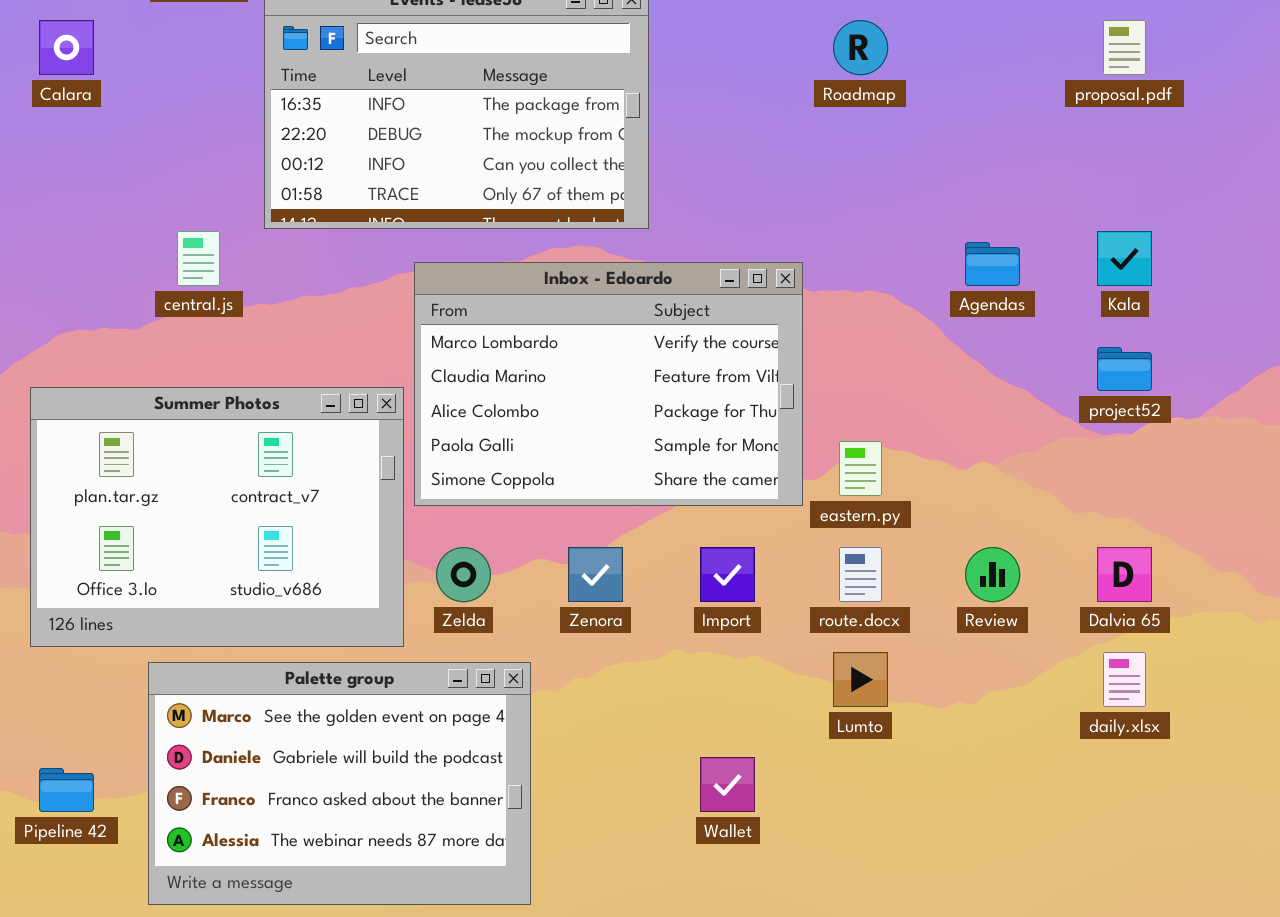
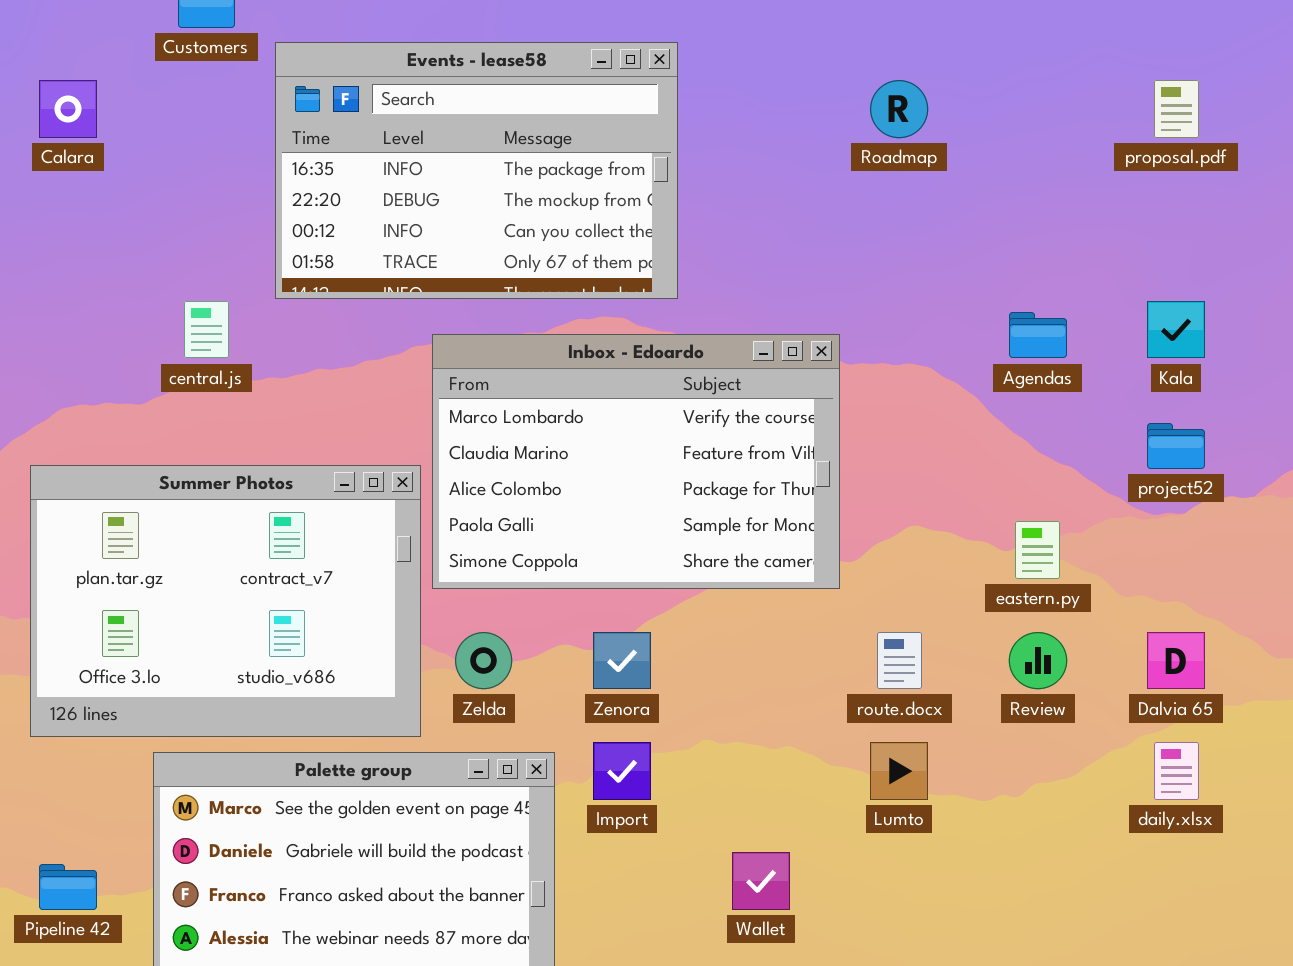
eastern.py: [839,441,882,496] -> [1015,521,1060,579], moved
Import: [700,547,755,602] -> [593,742,651,800], moved

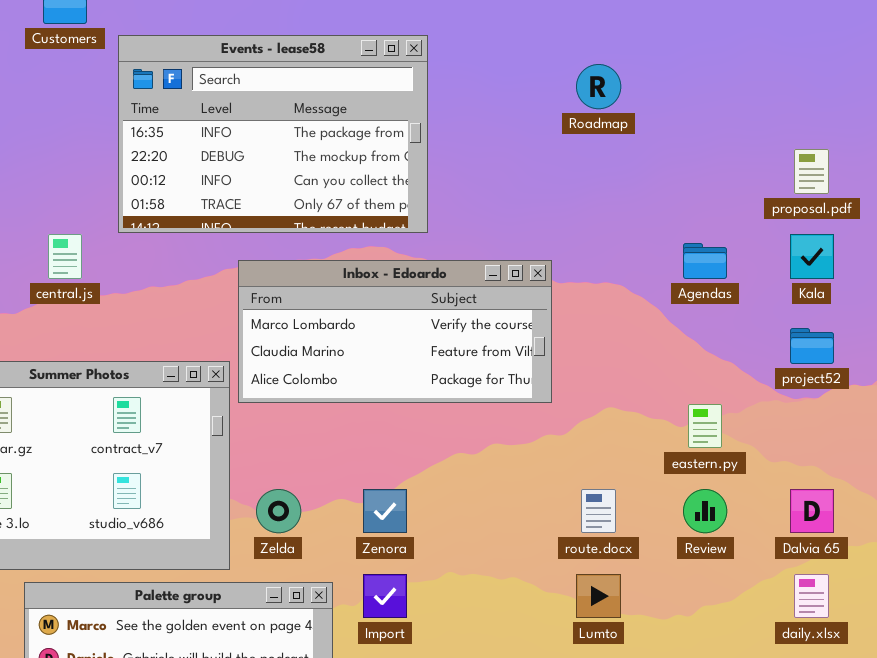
proposal.pdf: [1154,80,1199,138] -> [794,149,829,194], moved
Inbox - Edoardo: [432,334,840,589] -> [238,260,552,403], resized

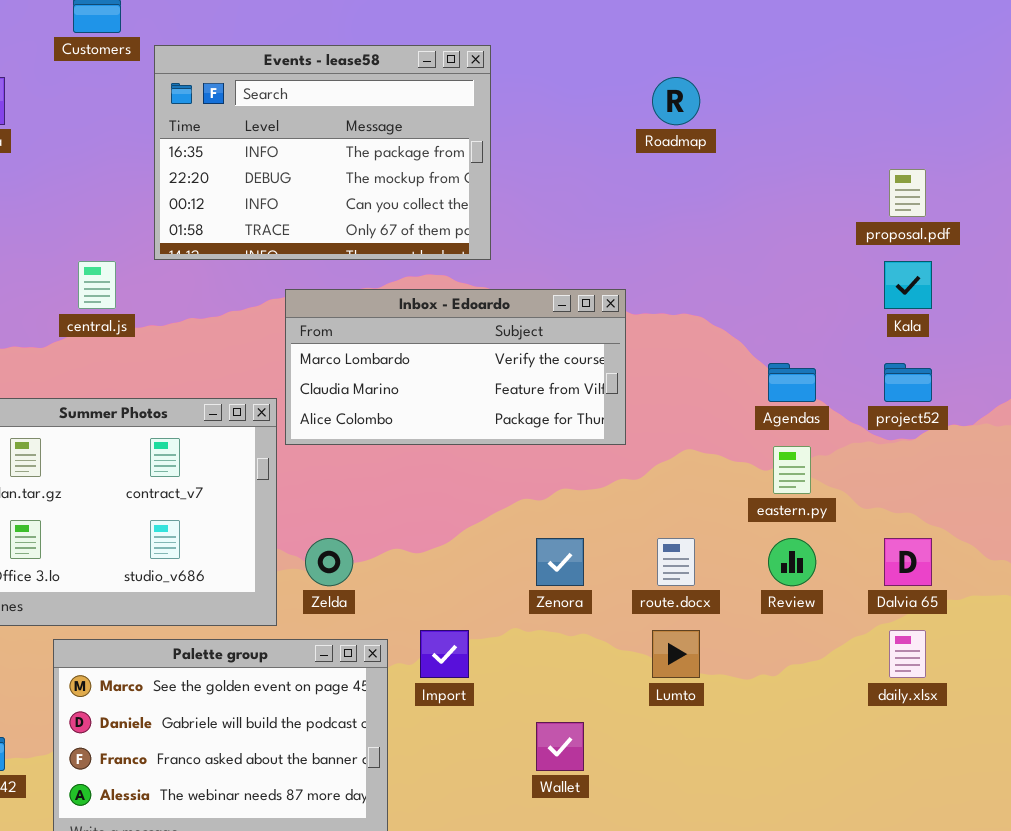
Agendas: [683,243,727,279] -> [768,363,816,402], moved
Zenora: [363,489,407,533] -> [536,538,584,586], moved

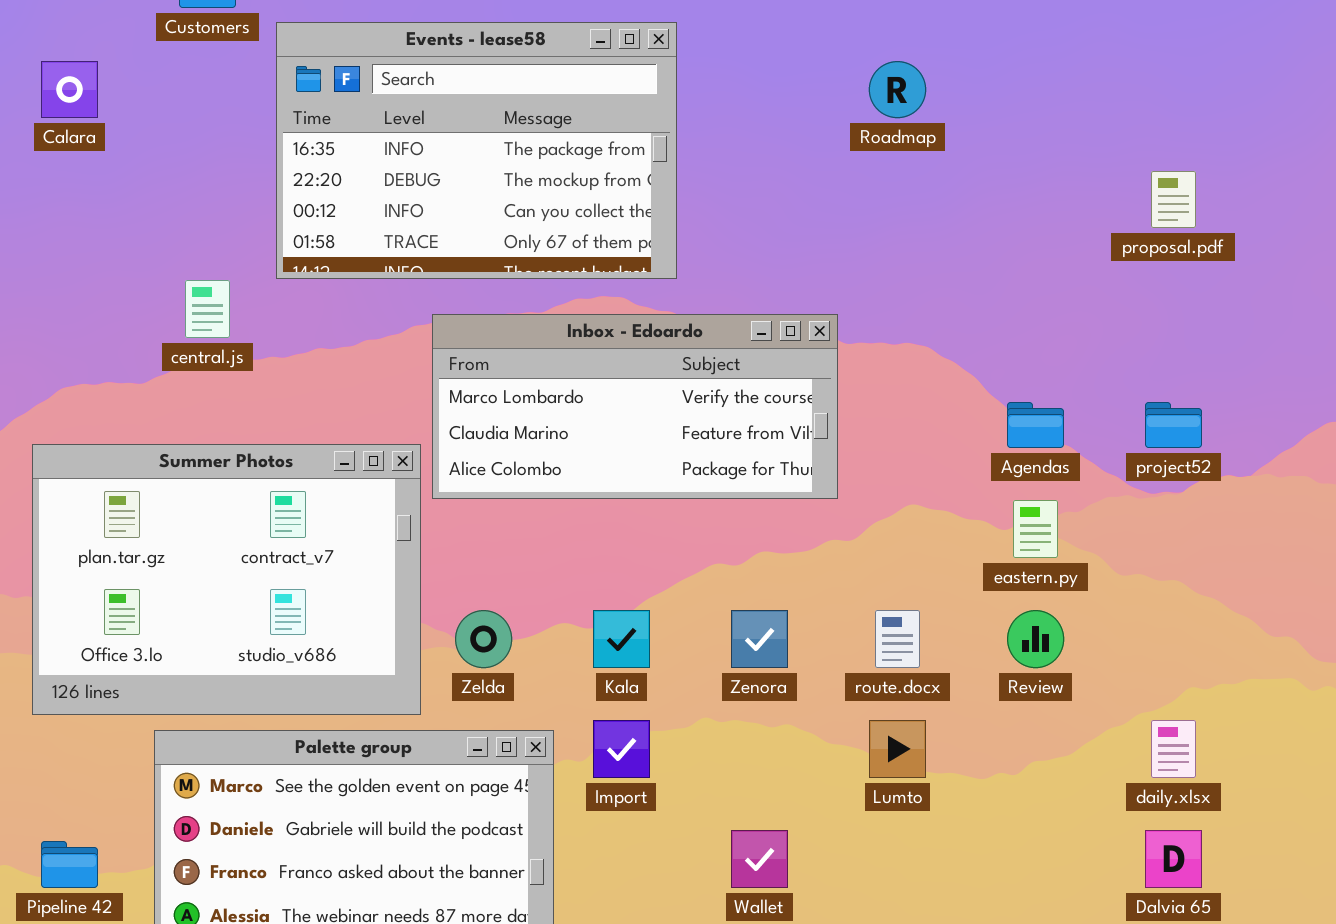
Kala: [884,261,932,309] -> [593,610,650,668], moved
Dalvia 65: [884,538,932,586] -> [1145,830,1202,888], moved

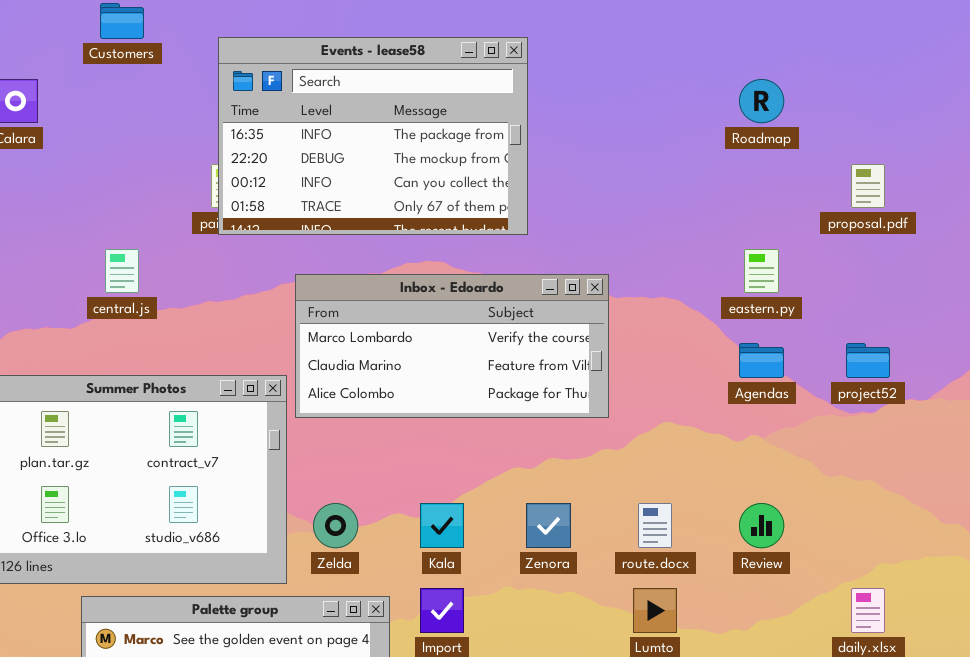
Events - lease58: [276,22,677,279] -> [218,37,528,235], moved
Roadmap: [869,61,926,118] -> [739,79,784,123], moved
eastern.py: [1013,500,1058,558] -> [744,249,779,293], moved

